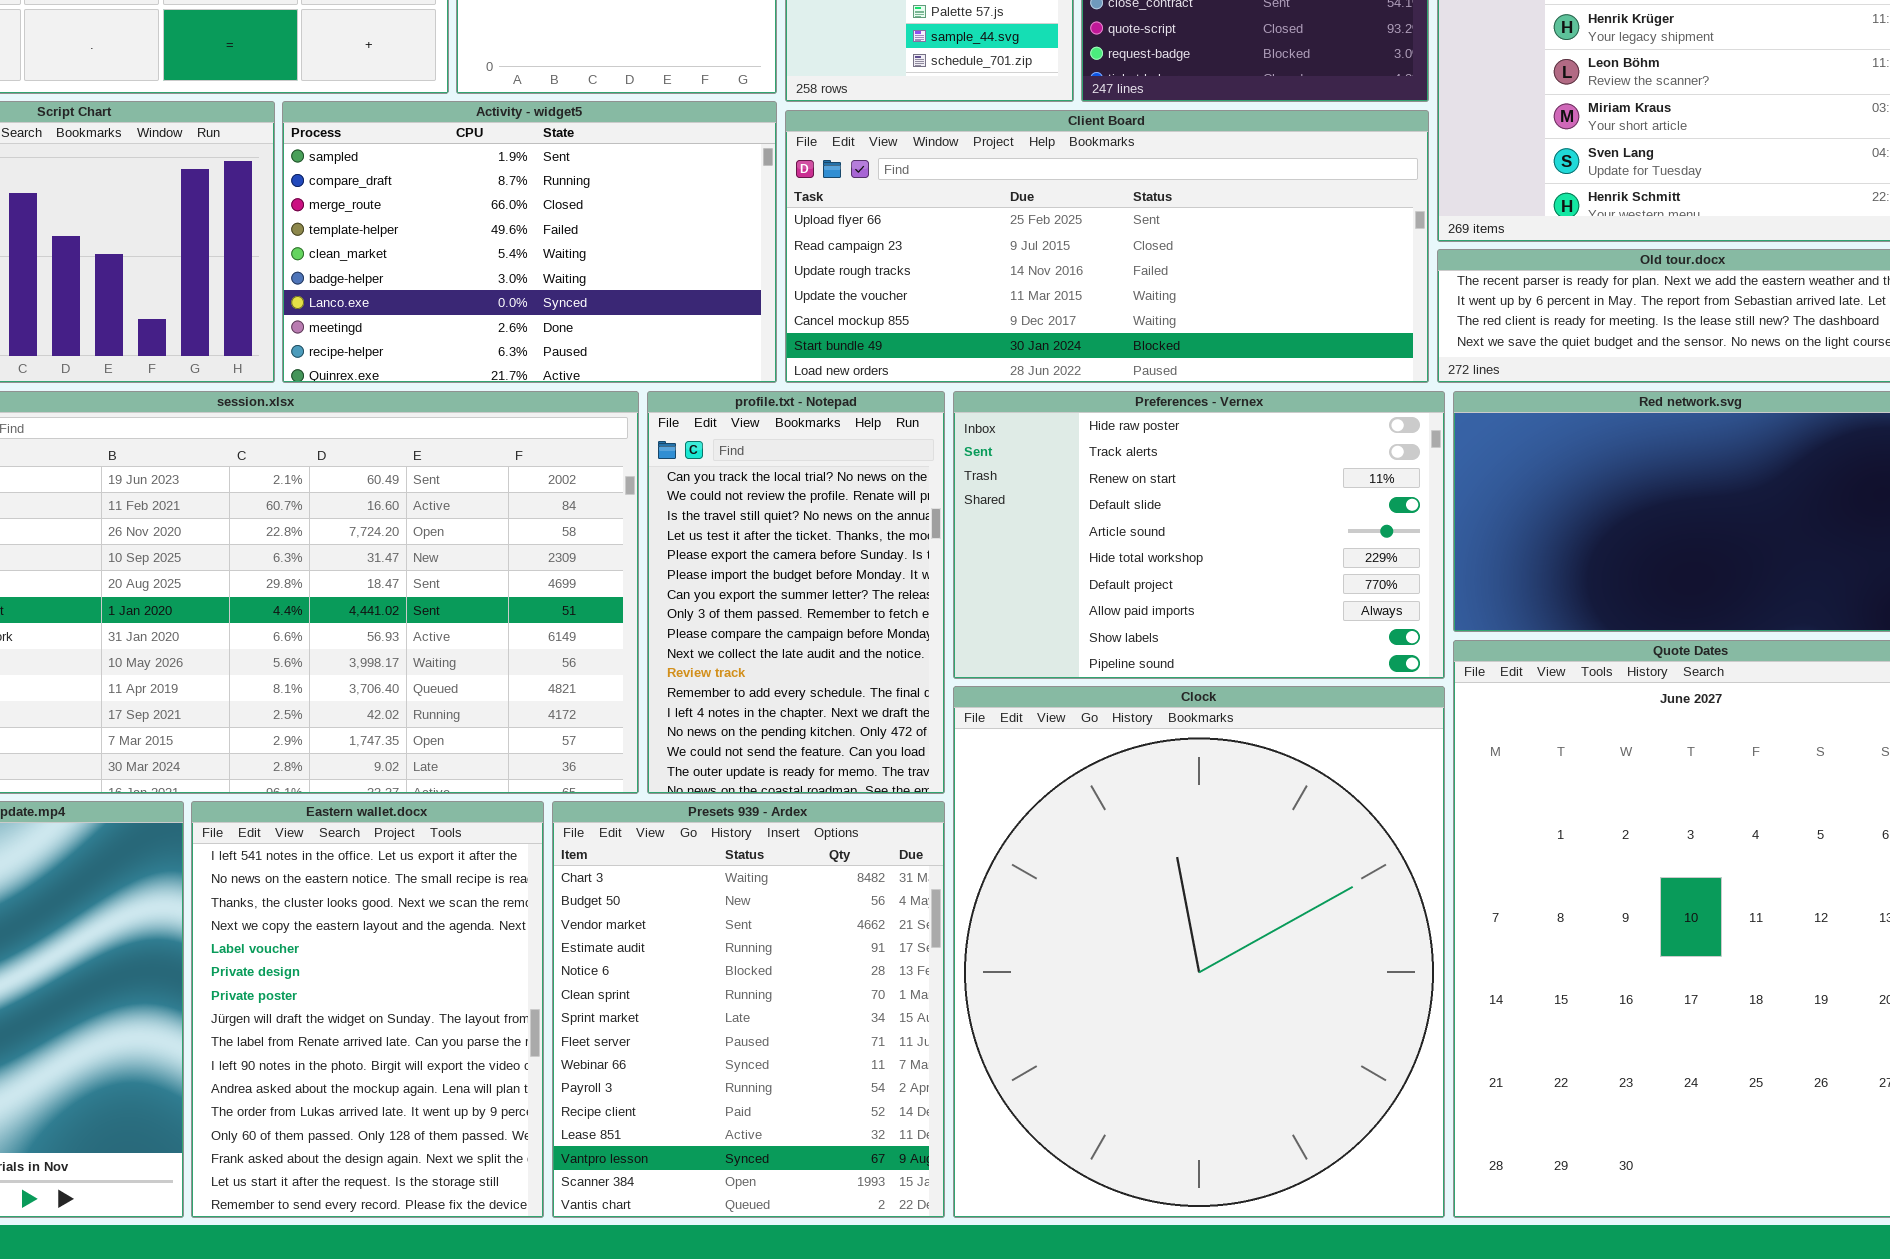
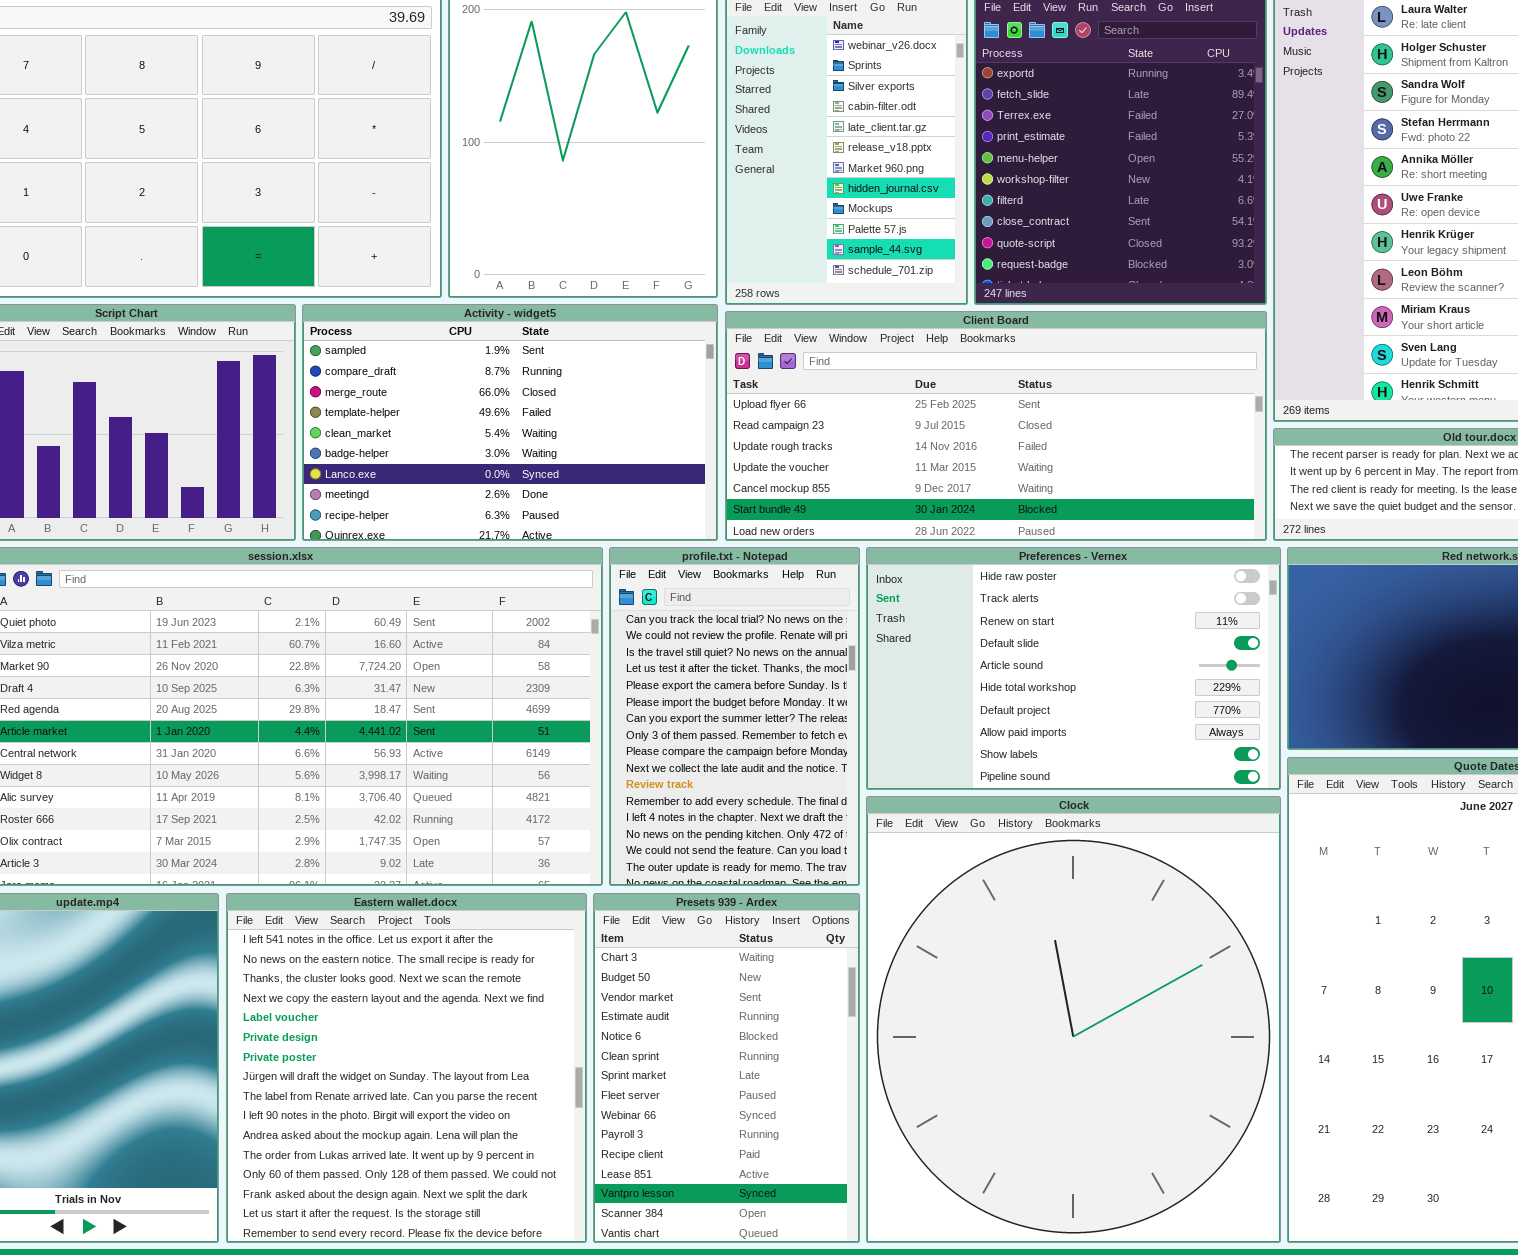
Eastern wallet.docx: [191,801,544,1218] -> [226,893,587,1243], resized
Presets 939 - Ardex: [552,801,945,1218] -> [593,893,860,1243], resized

